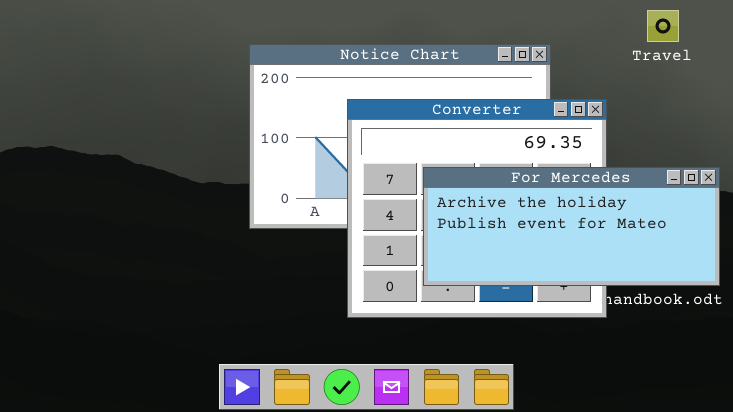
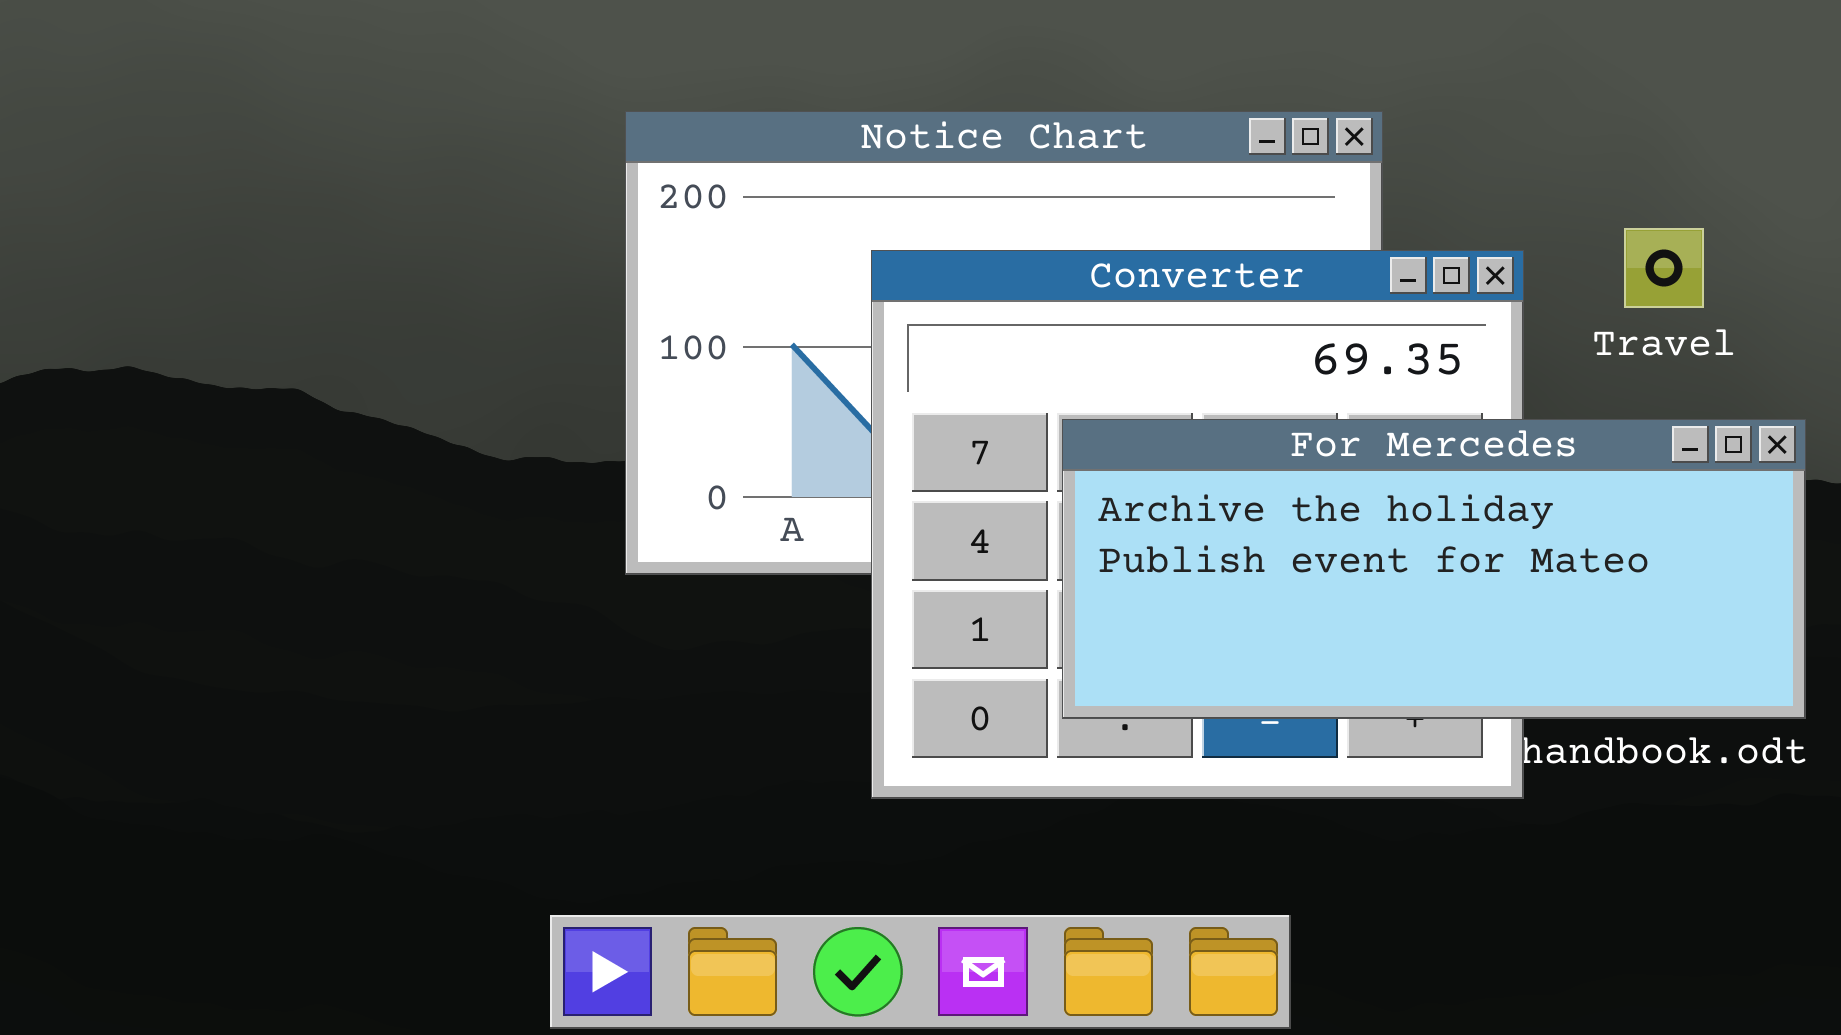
Travel: [647,10,679,42] -> [1624,228,1704,308], moved

